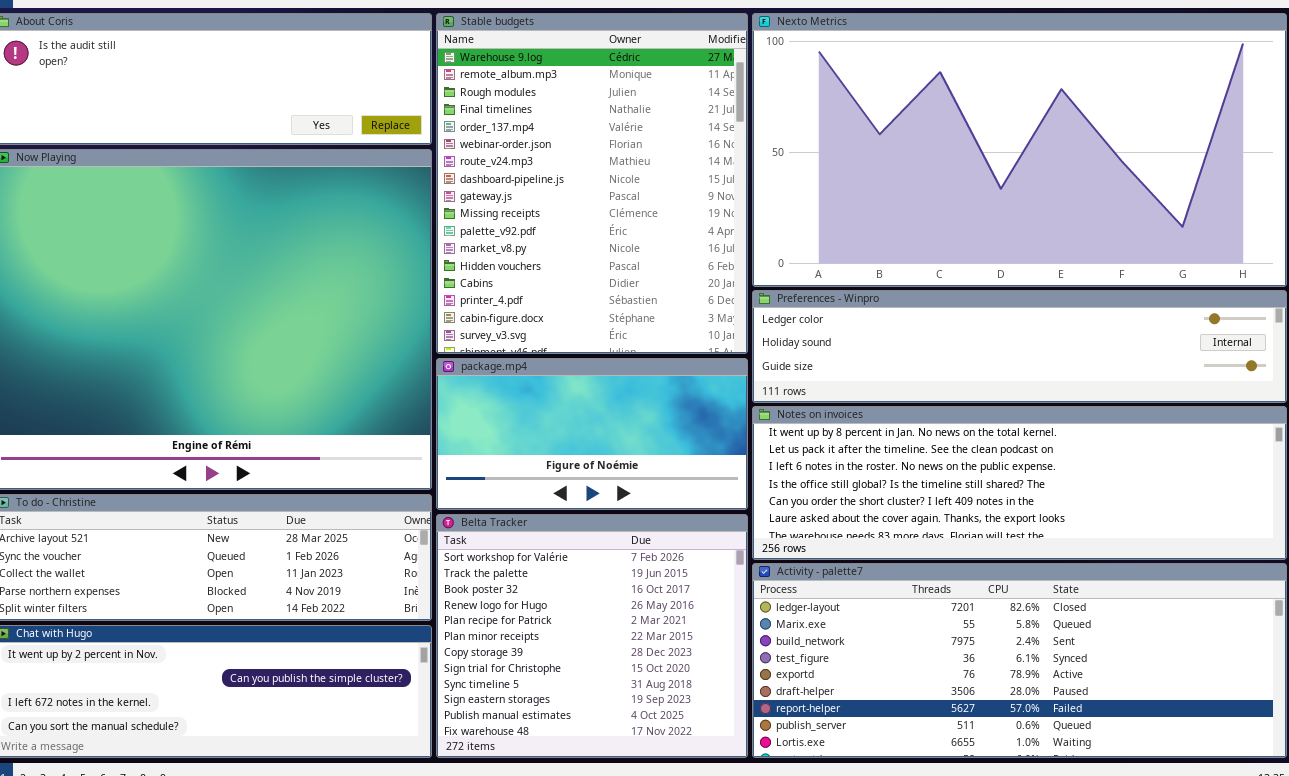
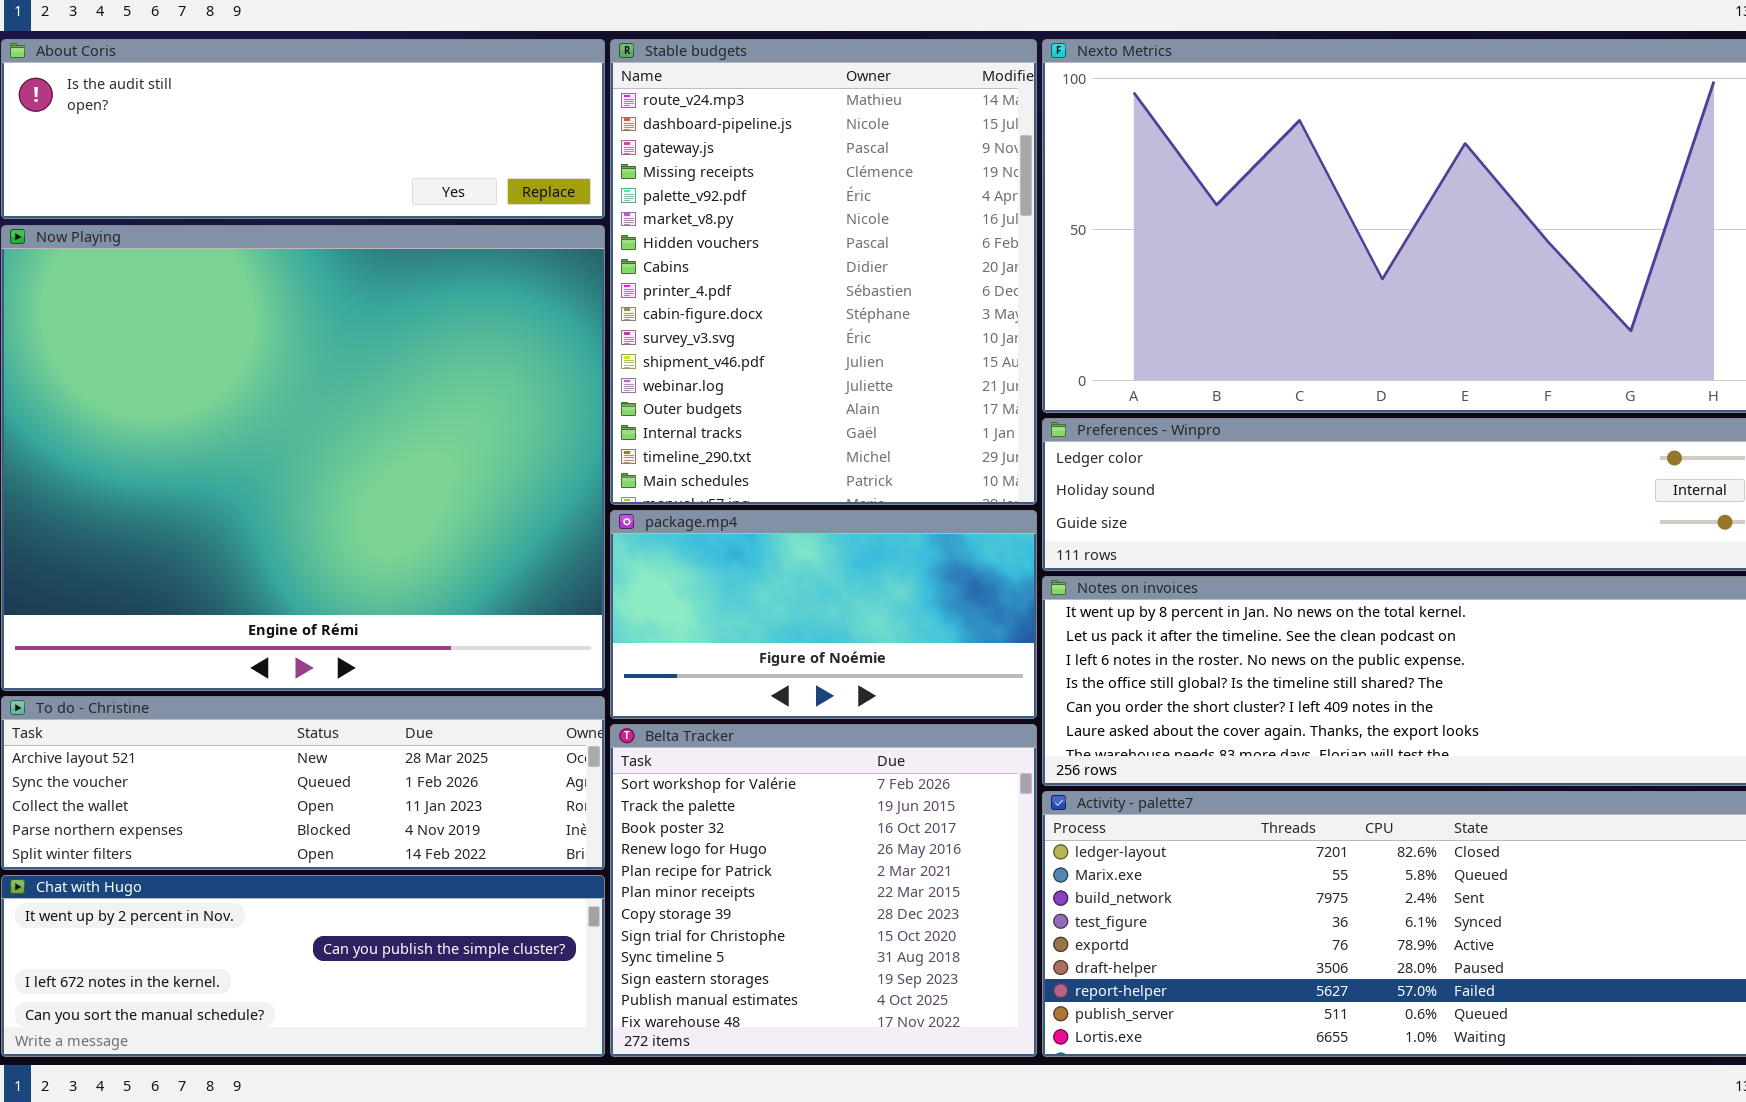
Stable budgets: [436,13,748,354] -> [610,39,1037,505], scrolled down 6 rows

